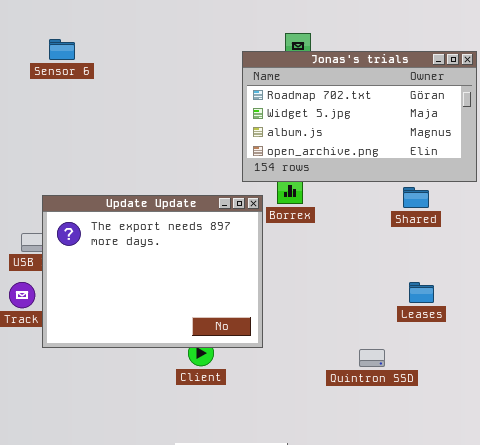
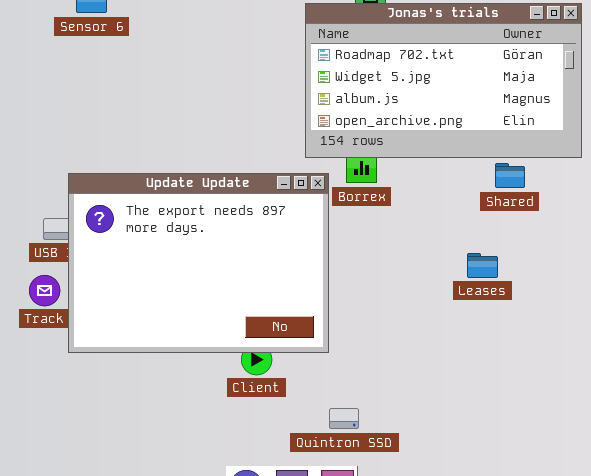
Leases: [409,282,434,303] -> [467,253,498,278], moved
Quintron SSD: [359,349,385,367] -> [329,408,359,429], moved

